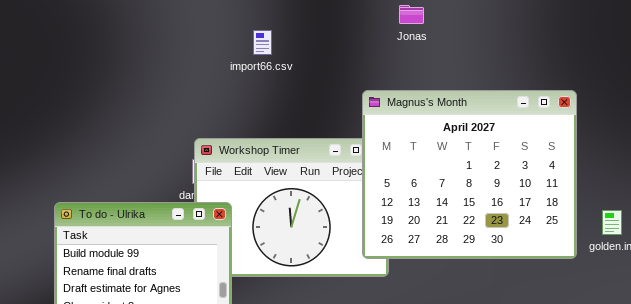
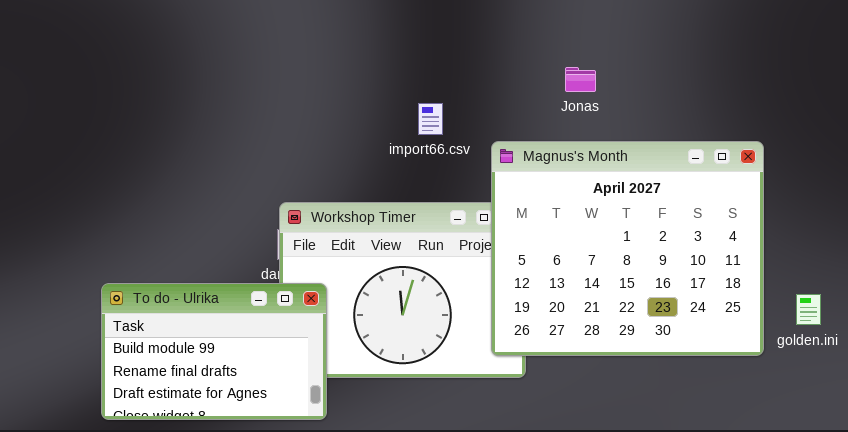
Jonas: [399,5,424,24] -> [565,67,596,92], moved
import66.csv: [253,30,272,55] -> [418,103,443,135], moved

